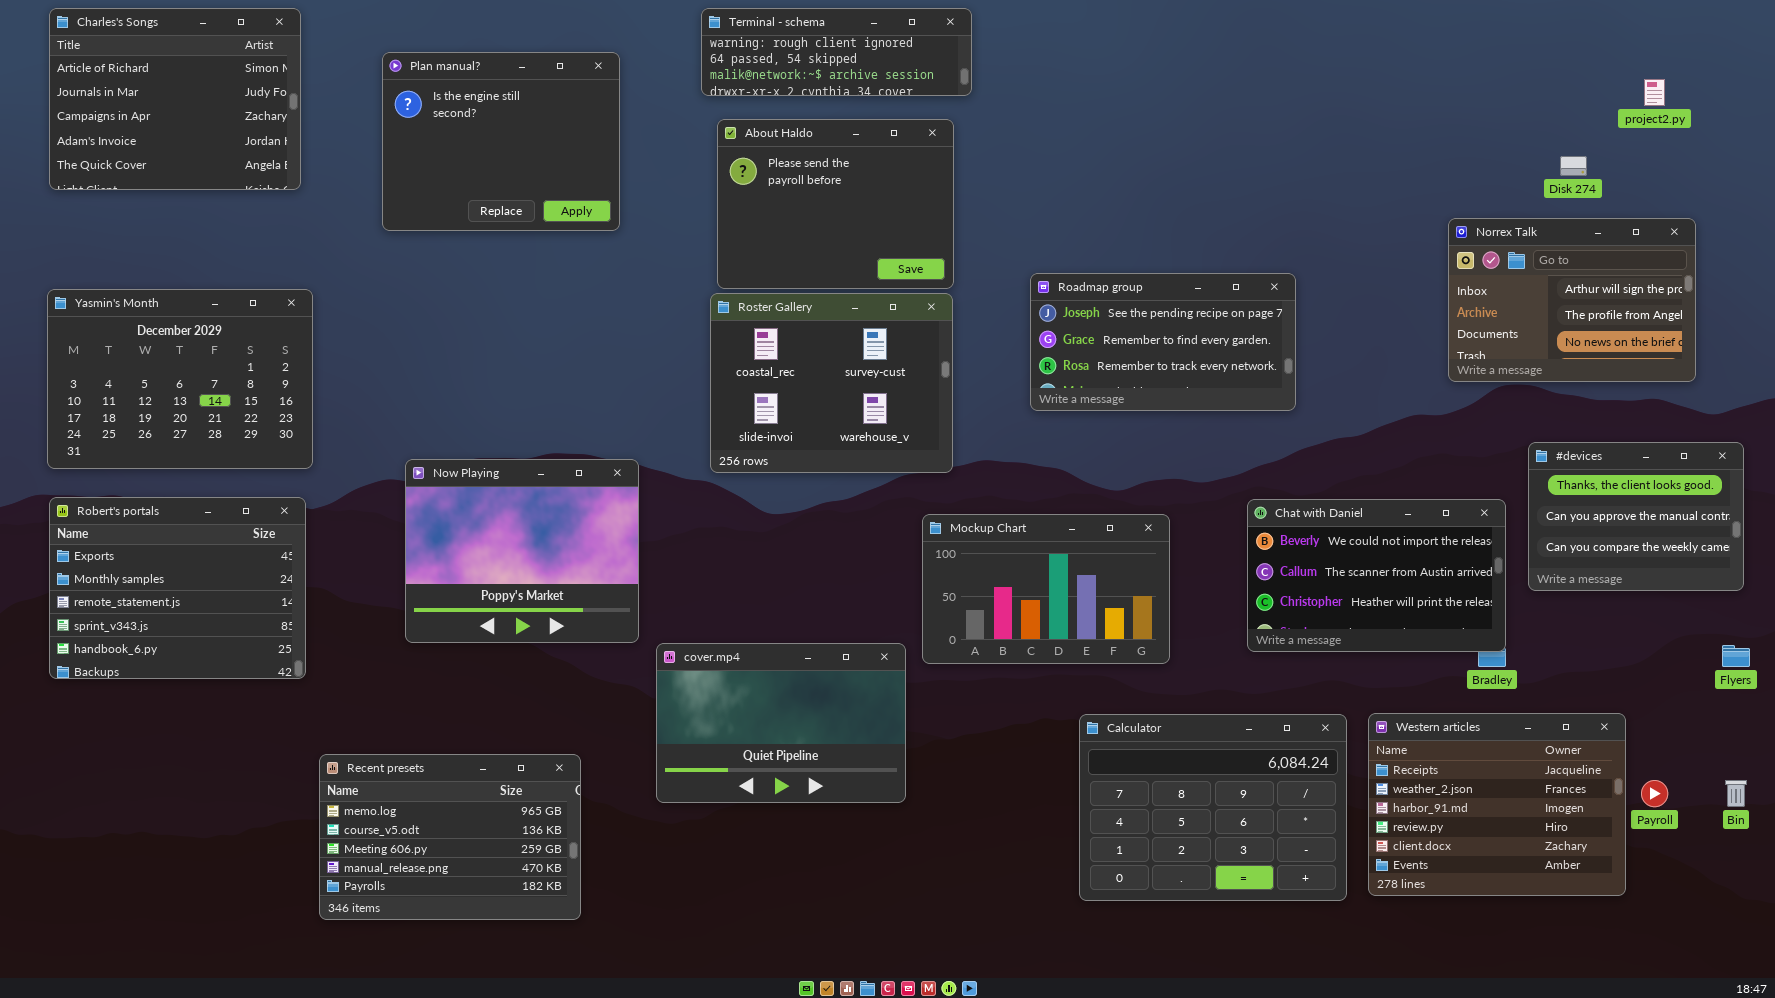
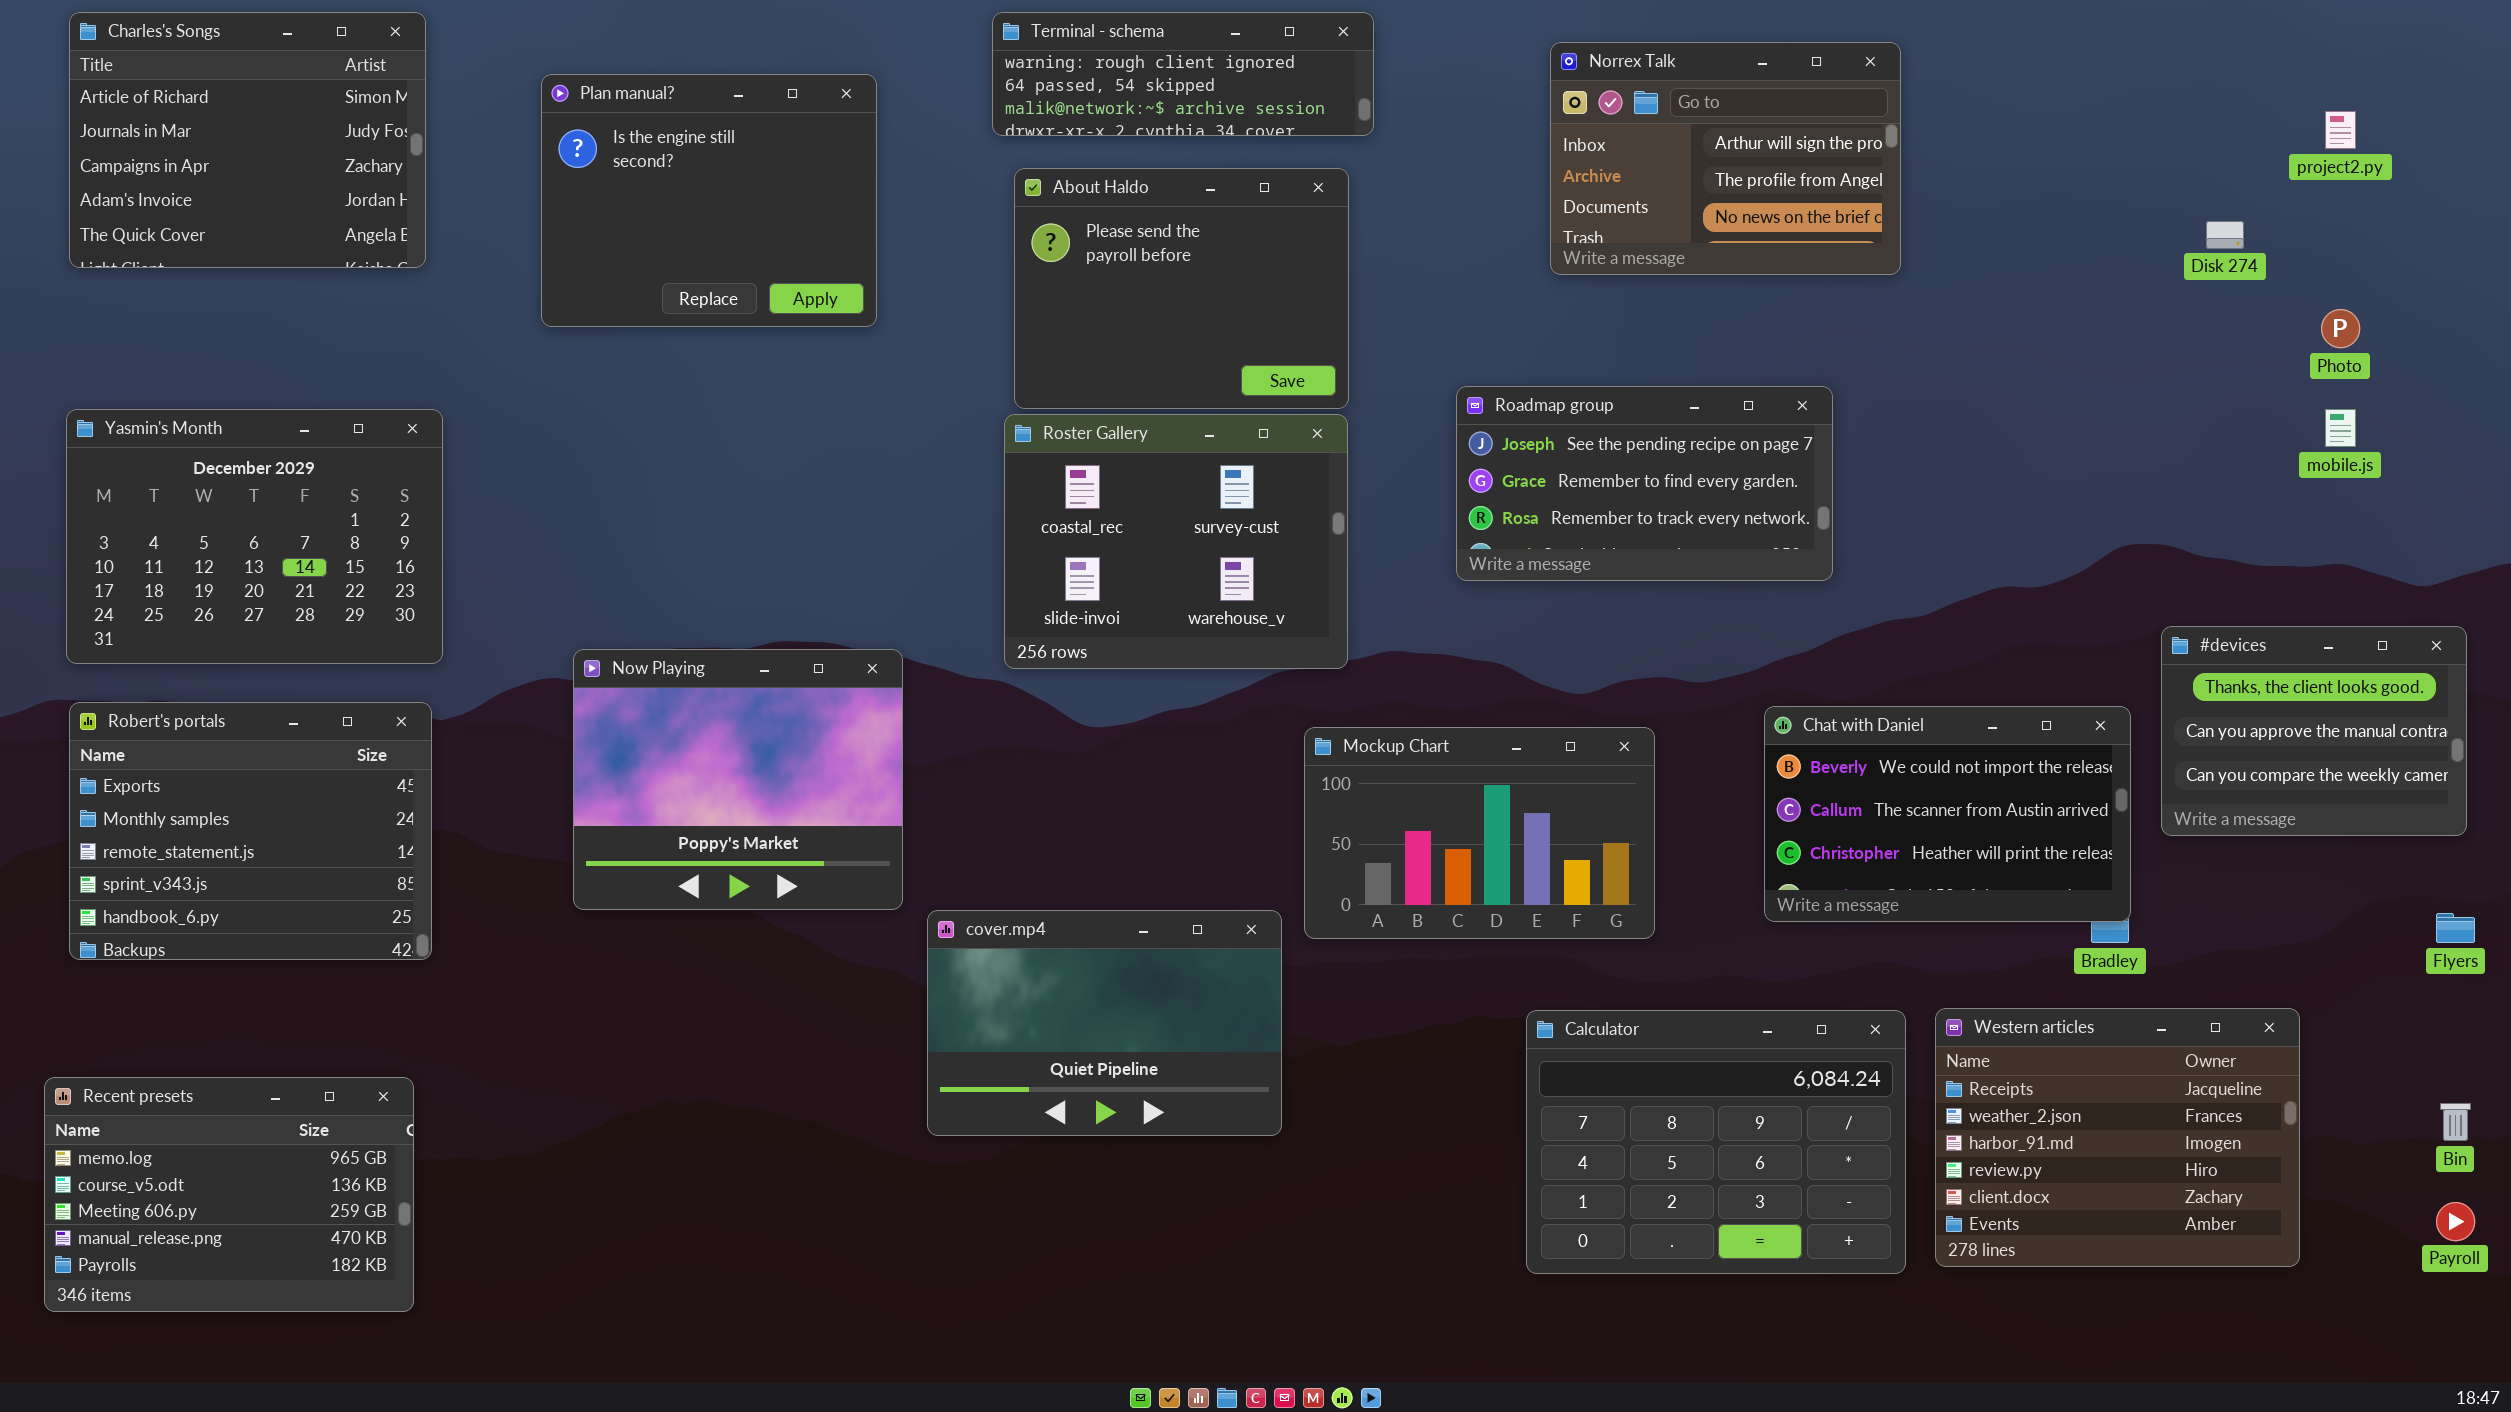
Norrex Talk: [1448,218,1696,382] -> [1550,42,1901,275], moved
Recent presets: [319,754,581,920] -> [44,1077,414,1312], moved
Payroll: [1641,780,1668,807] -> [2436,1202,2475,1241], moved

